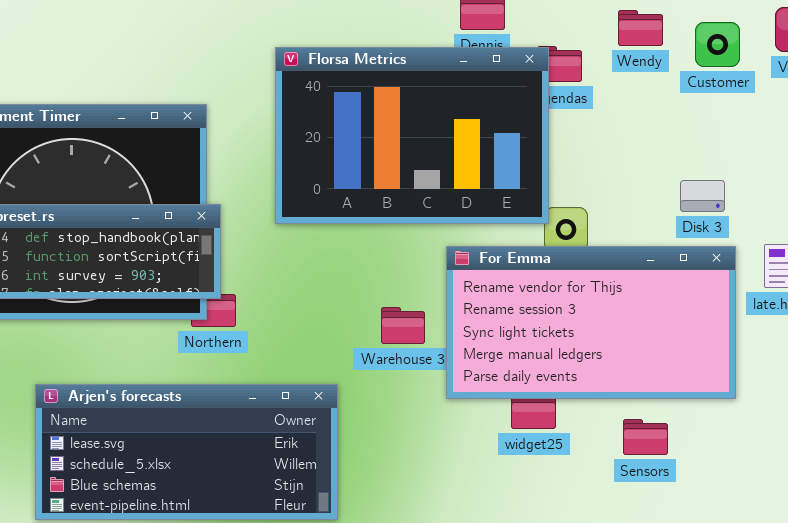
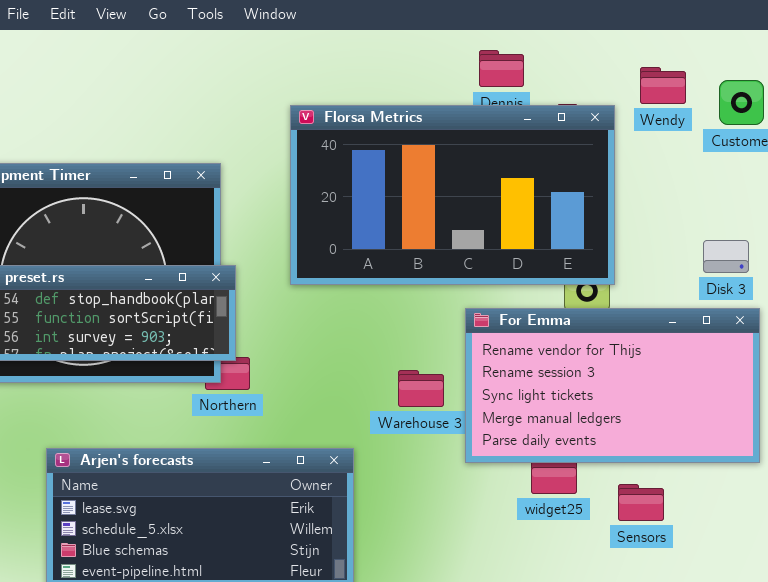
Florsa Metrics: [275,47,549,224] -> [290,105,615,285], resized
Sensors: [623,419,668,455] -> [618,484,664,521], moved

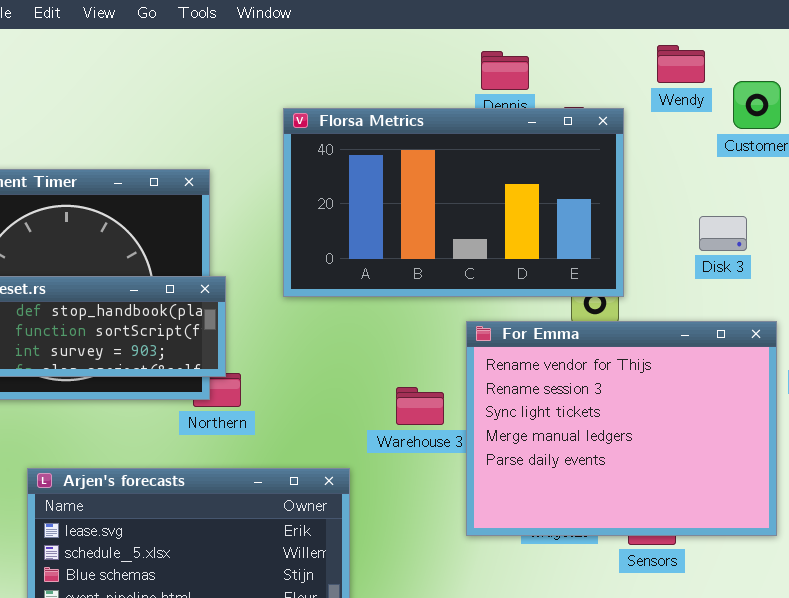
Wendy: [640,67,686,104] -> [657,45,705,83], moved
Disk 3: [703,240,749,273] -> [699,216,747,251], moved
For Emma: [465,308,760,463] -> [466,321,777,536], resized

